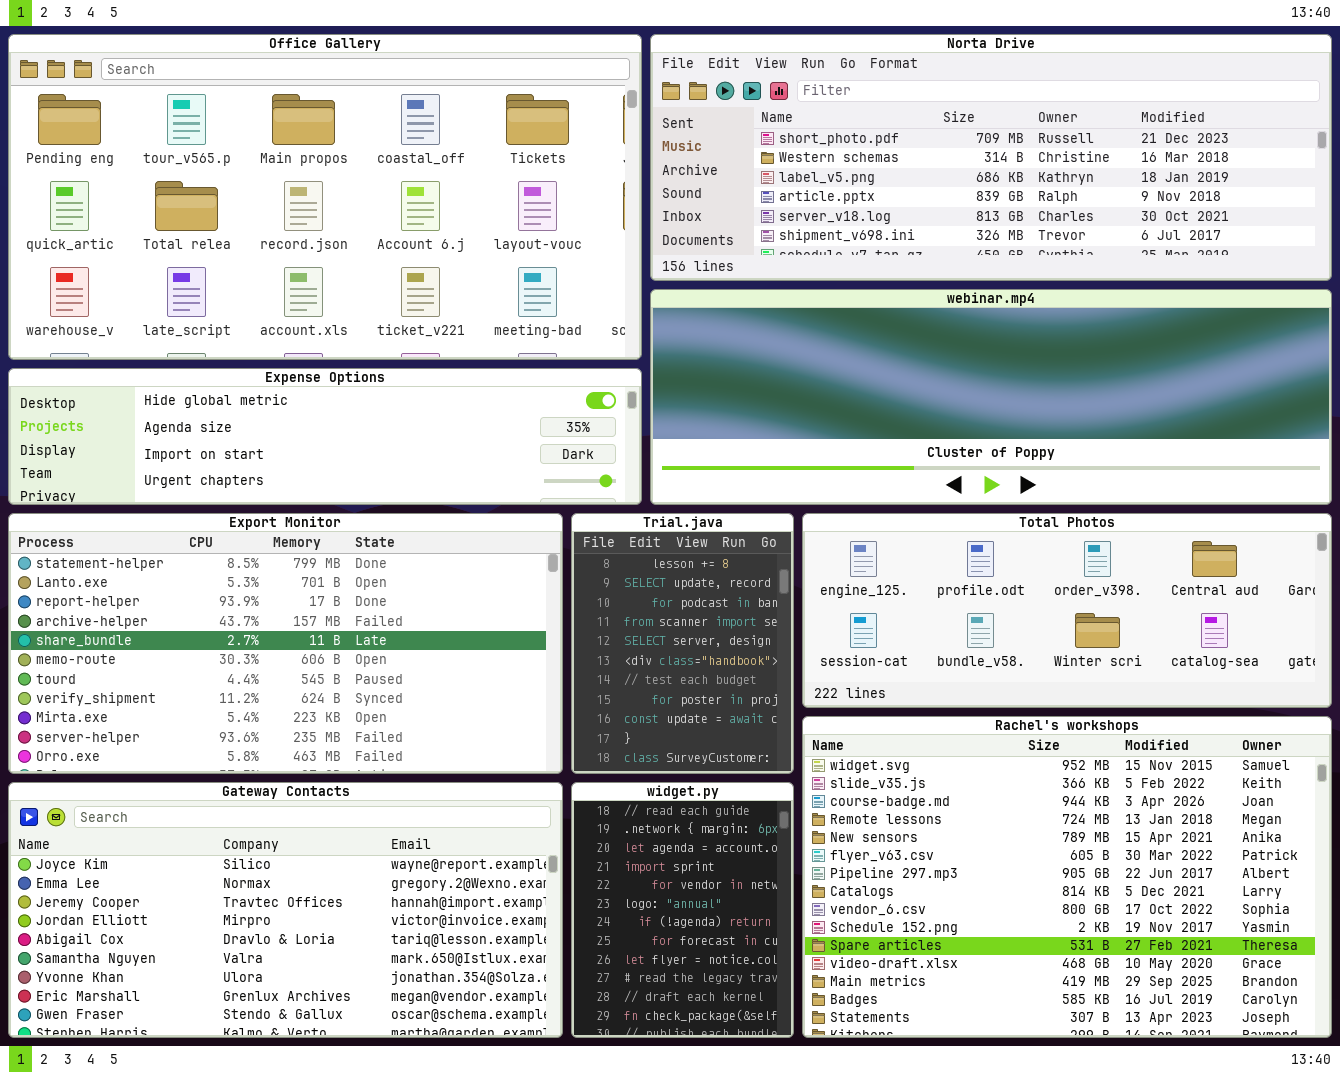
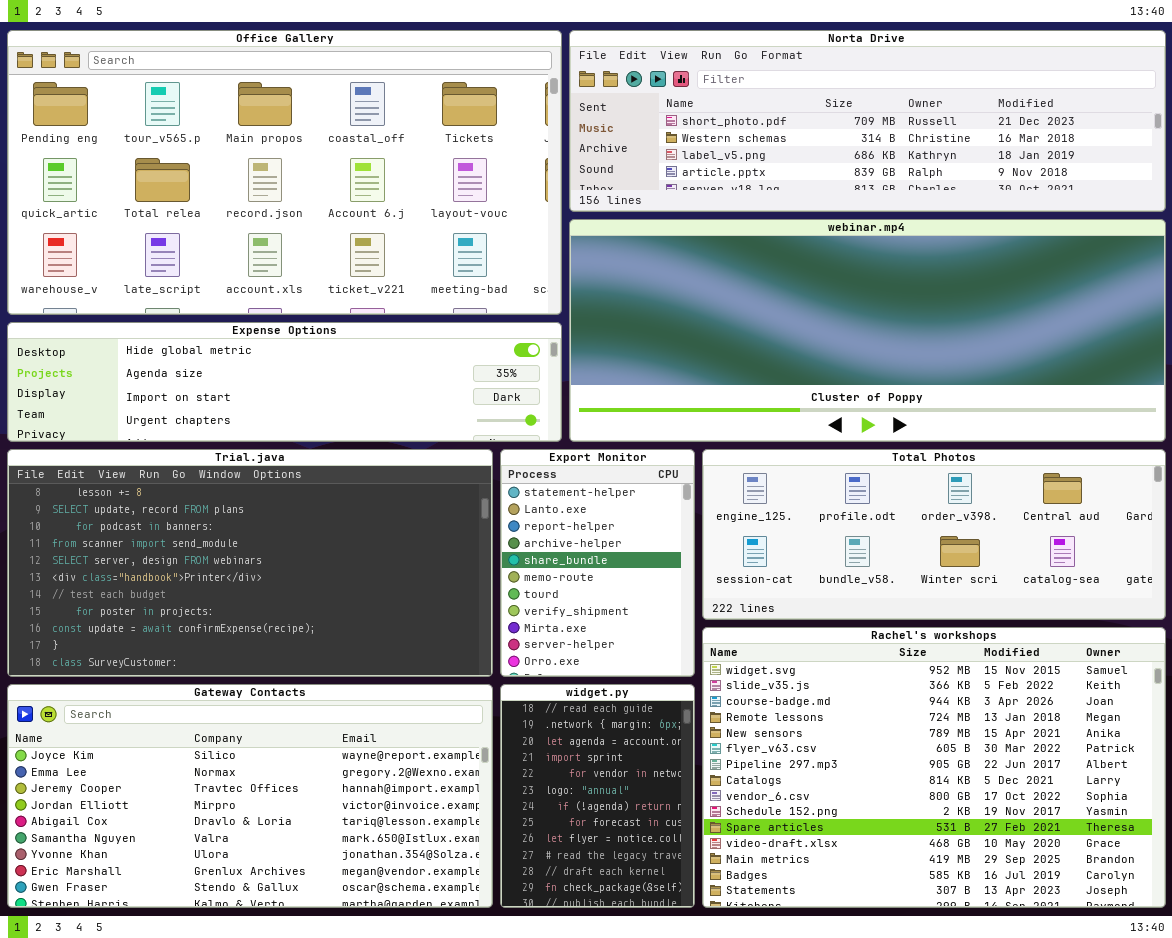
Norta Drive: [650,34,1332,281] -> [569,30,1166,212], resized
webinar.mp4: [650,289,1332,505] -> [569,219,1166,442], resized
Export Monitor: [8,513,563,774] -> [500,449,695,677], moved, resized
Trial.java: [571,513,794,774] -> [7,449,493,677], moved, resized

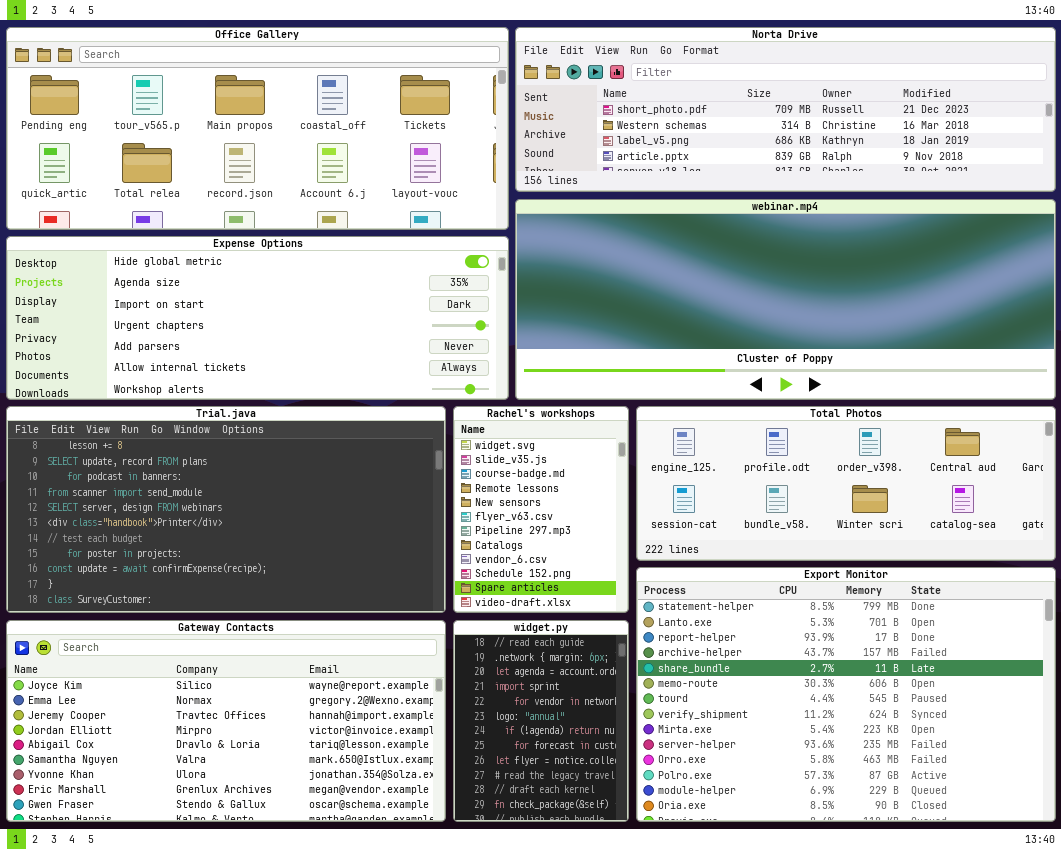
Office Gallery: [7,30,562,315] -> [6,27,509,230], resized
Expense Options: [7,322,562,442] -> [6,236,509,400], resized
Export Monitor: [500,449,695,677] -> [636,567,1056,822], moved, resized
Rachel's workshops: [702,627,1166,908] -> [453,406,629,613], moved, resized

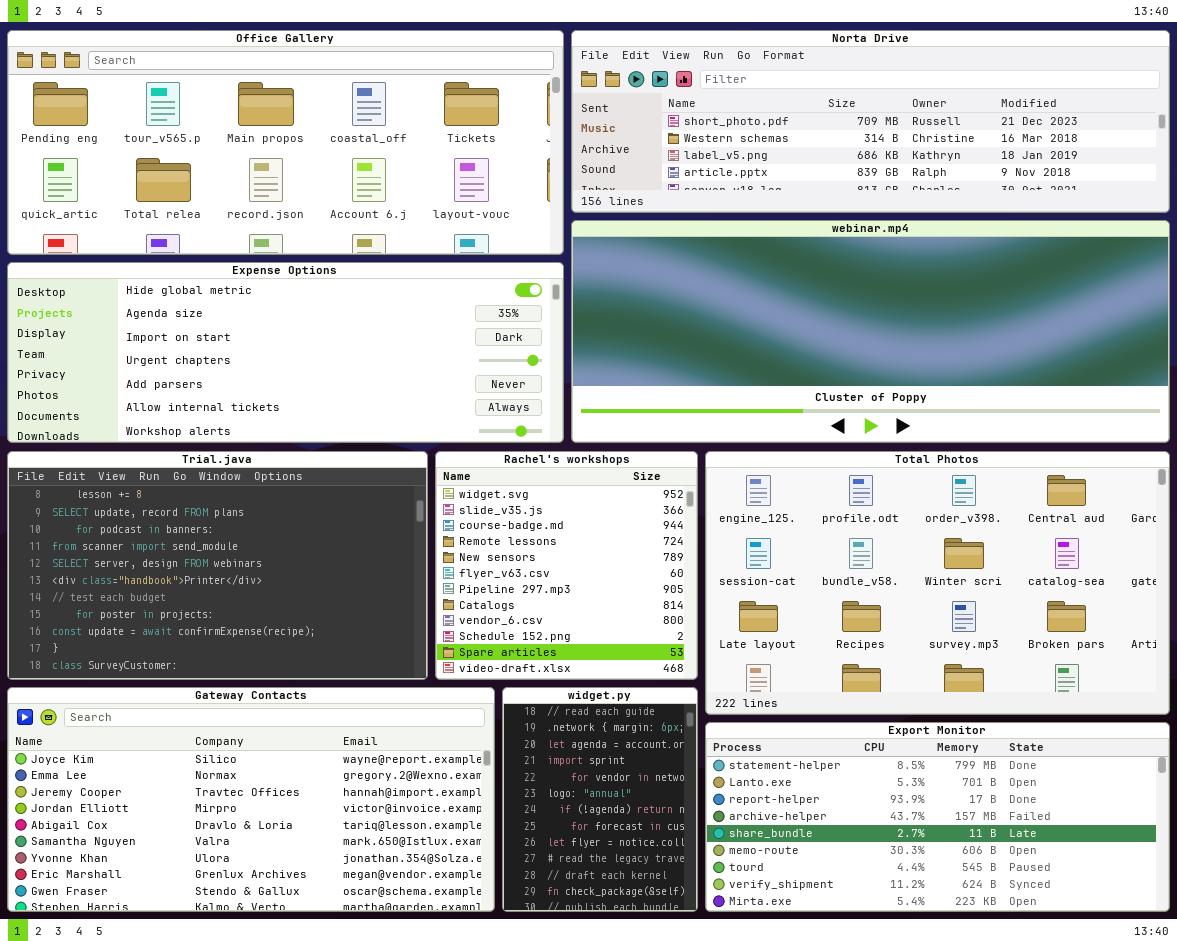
Trial.java: [6,406,446,613] -> [7,451,428,680], resized
Rachel's workshops: [453,406,629,613] -> [435,451,698,680], resized
Total Photos: [636,406,1056,561] -> [705,451,1170,715], resized
Export Monitor: [636,567,1056,822] -> [705,722,1170,912], resized

